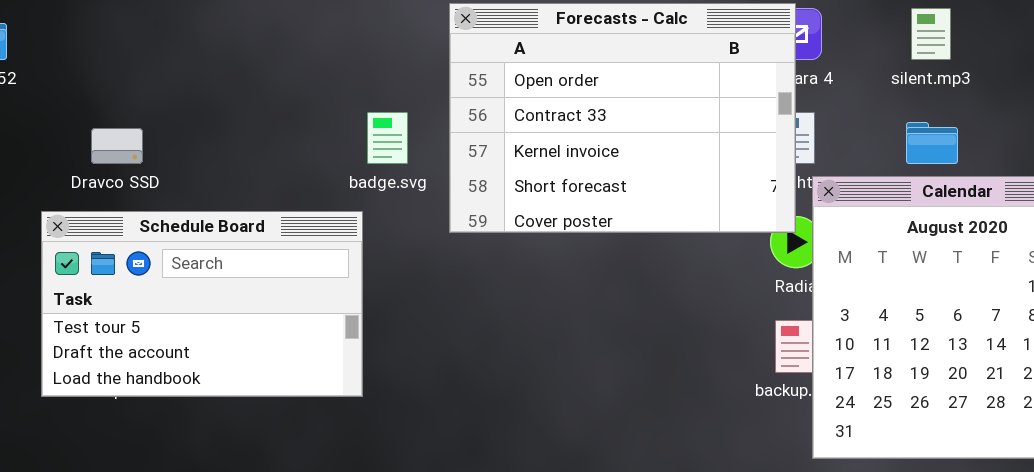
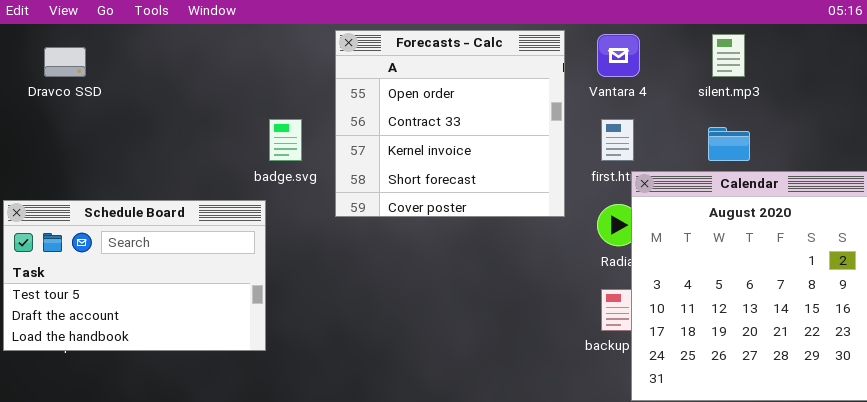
Forecasts - Calc: [449,3,796,233] -> [335,30,565,217], resized
Dravco SSD: [91,128,143,164] -> [44,47,86,77], moved

